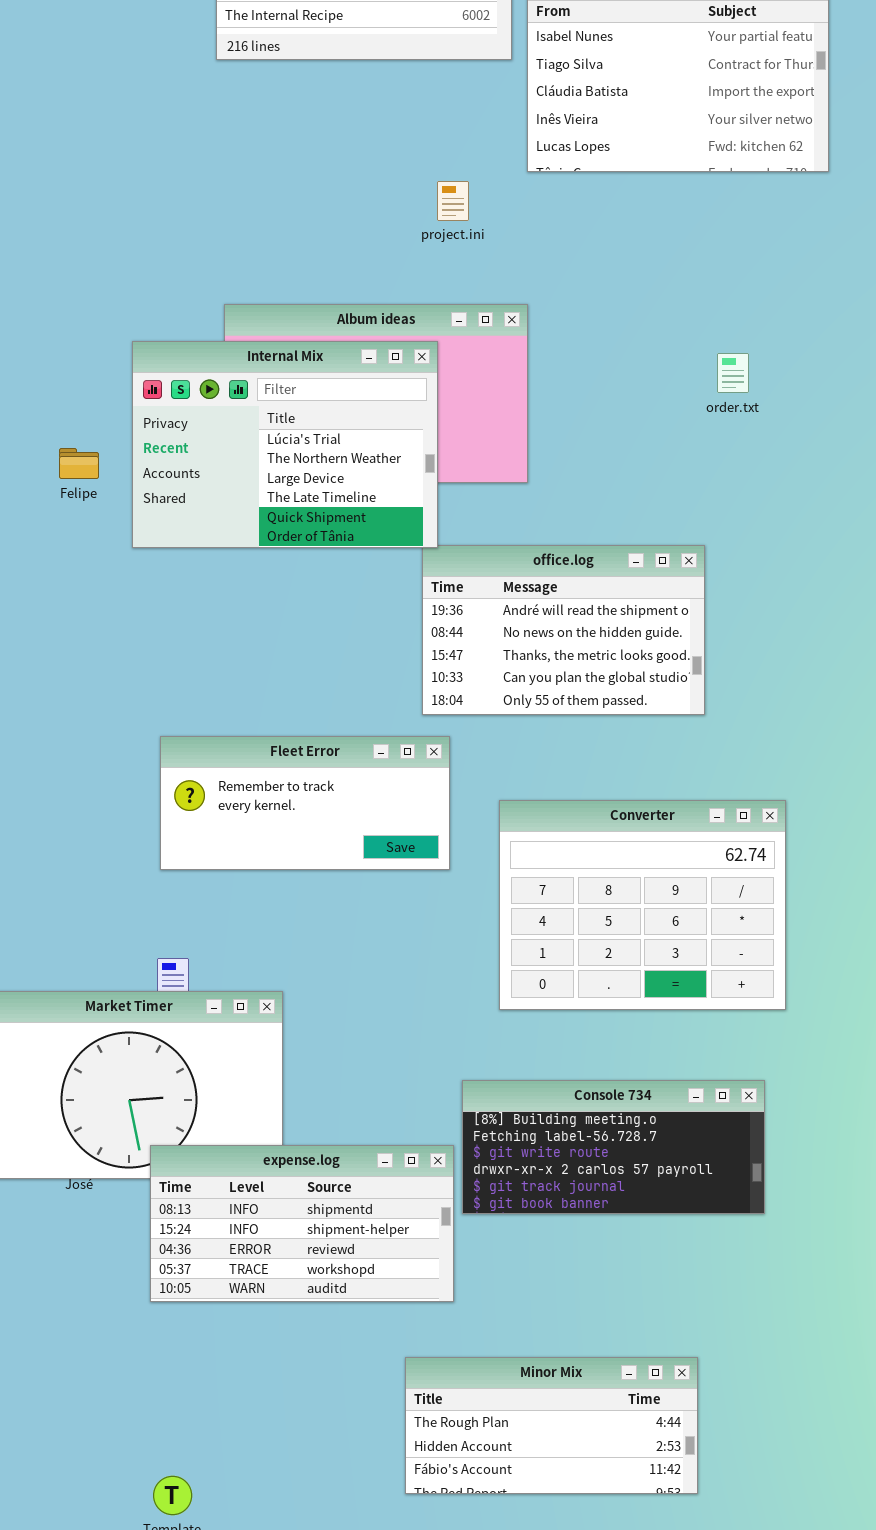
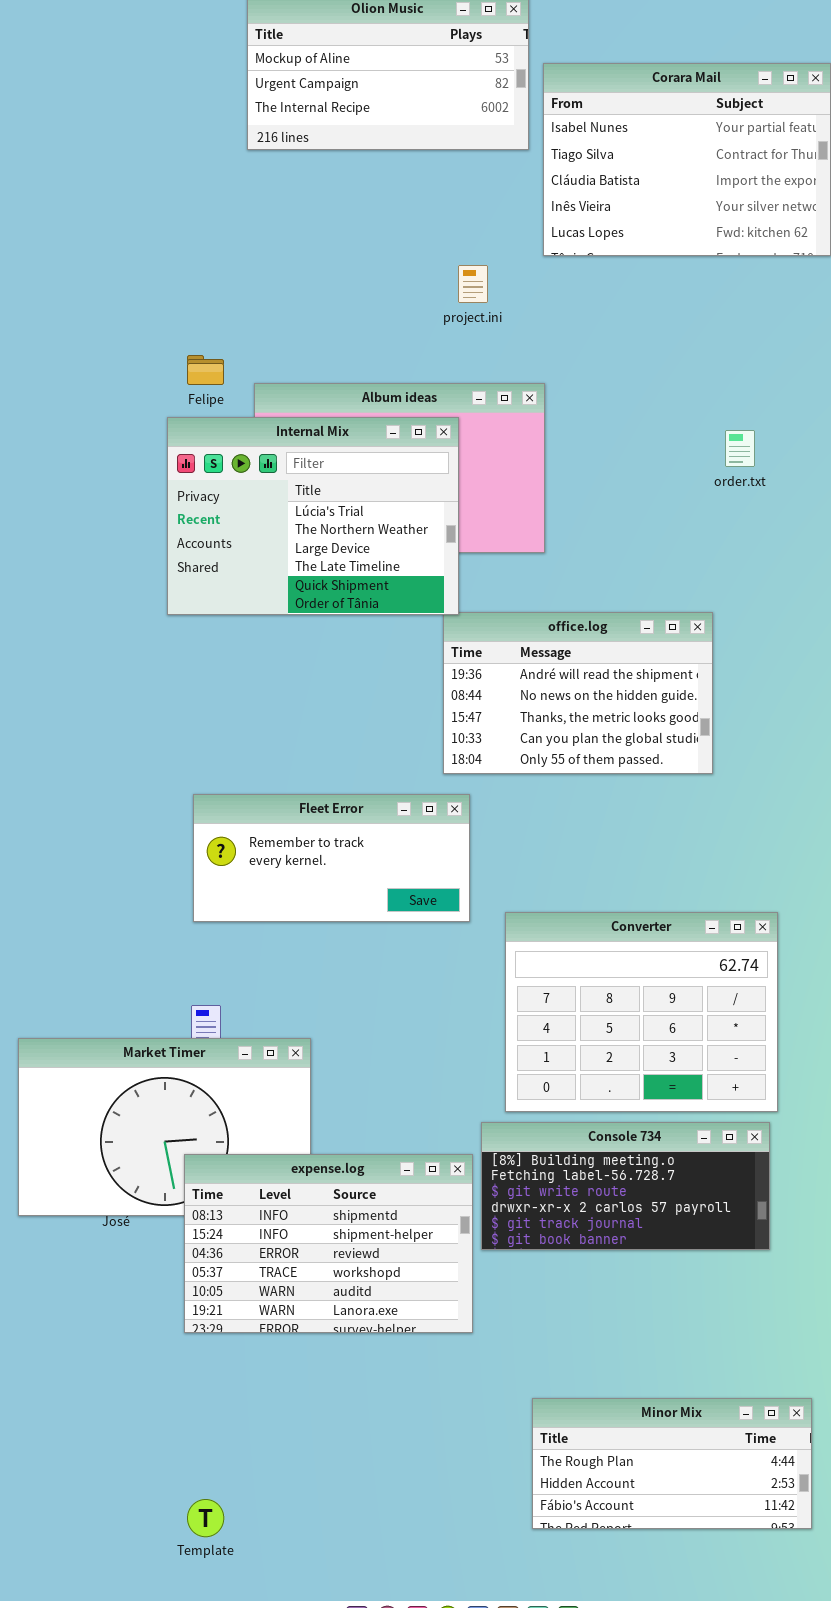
Felipe: [59,448,99,479] -> [187,355,224,385], moved
Converter: [499,800,786,1010] -> [505,912,778,1112], moved
expense.log: [150,1145,454,1302] -> [184,1154,473,1333], resized
Minor Mix: [405,1357,698,1494] -> [532,1398,812,1529], moved

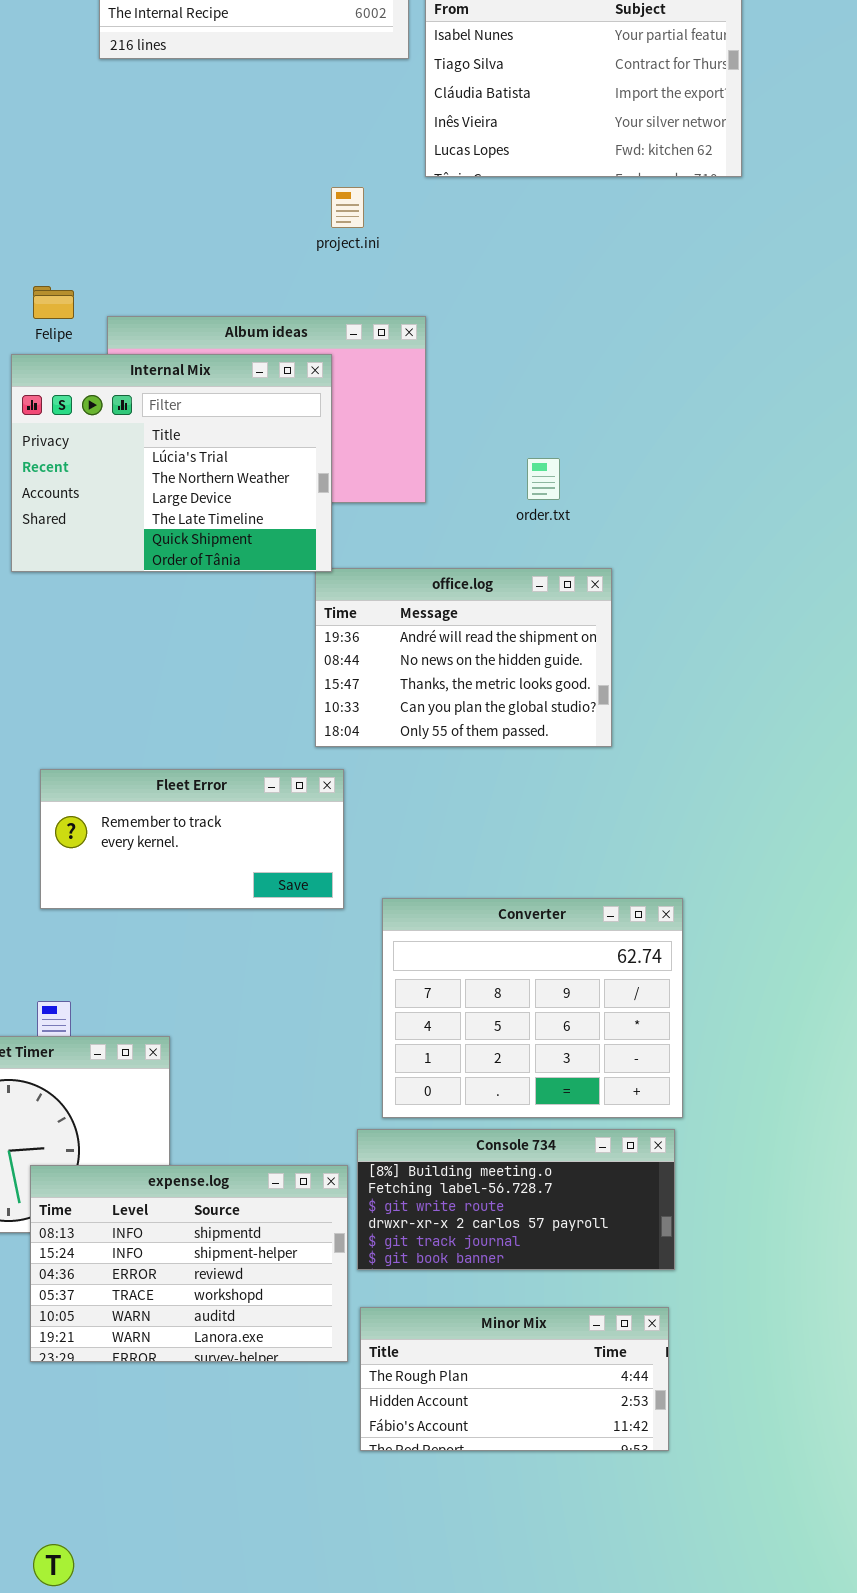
order.txt: [725,430,755,467] -> [527,458,560,500], moved
Minor Mix: [532,1398,812,1529] -> [360,1307,669,1451], moved

